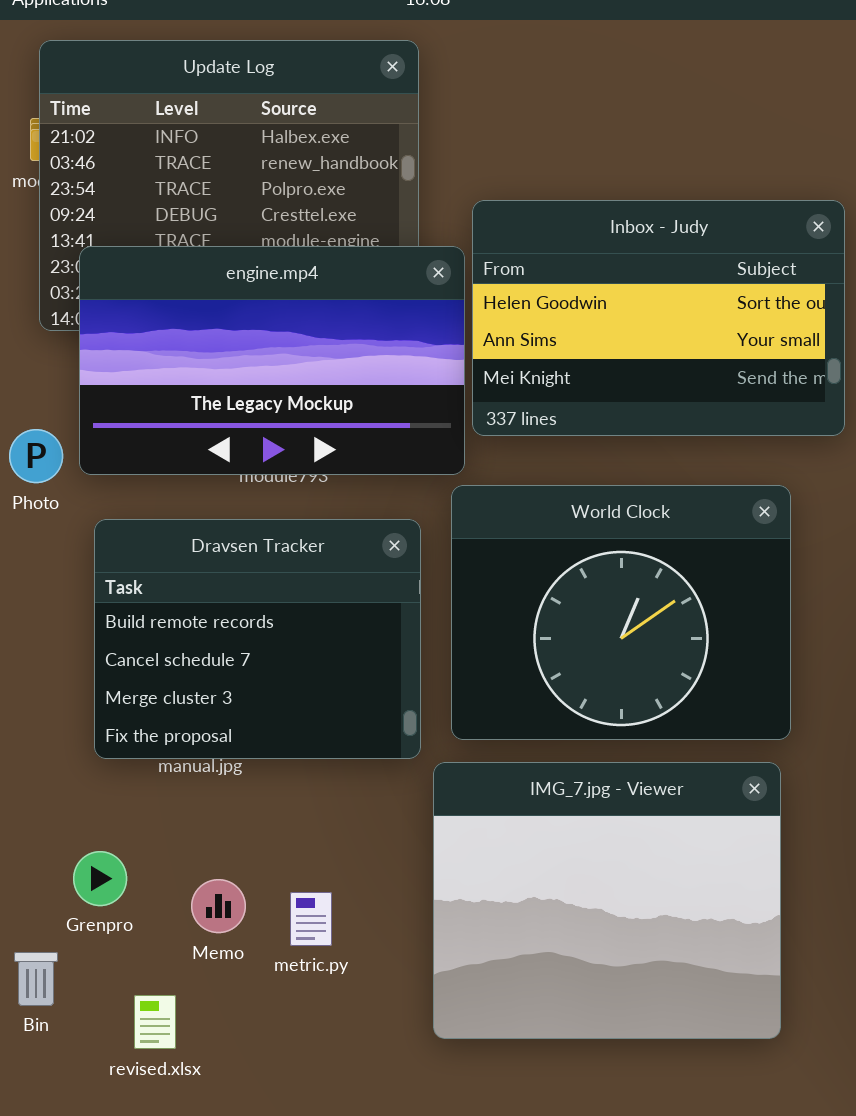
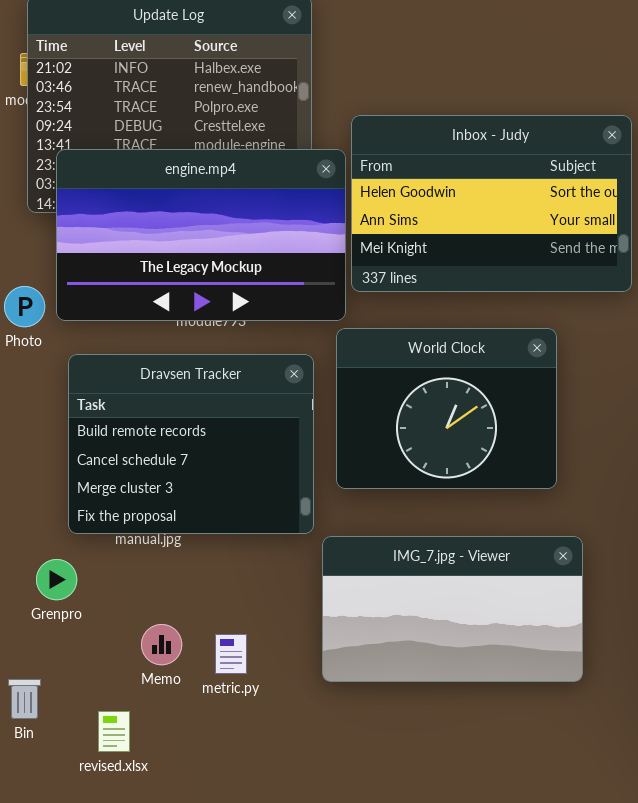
World Clock: [451,485,791,740] -> [336,328,557,489], resized
IMG_7.jpg - Viewer: [433,762,781,1039] -> [322,536,583,682], resized
Grenpro: [73,851,127,906] -> [36,559,77,600], moved

